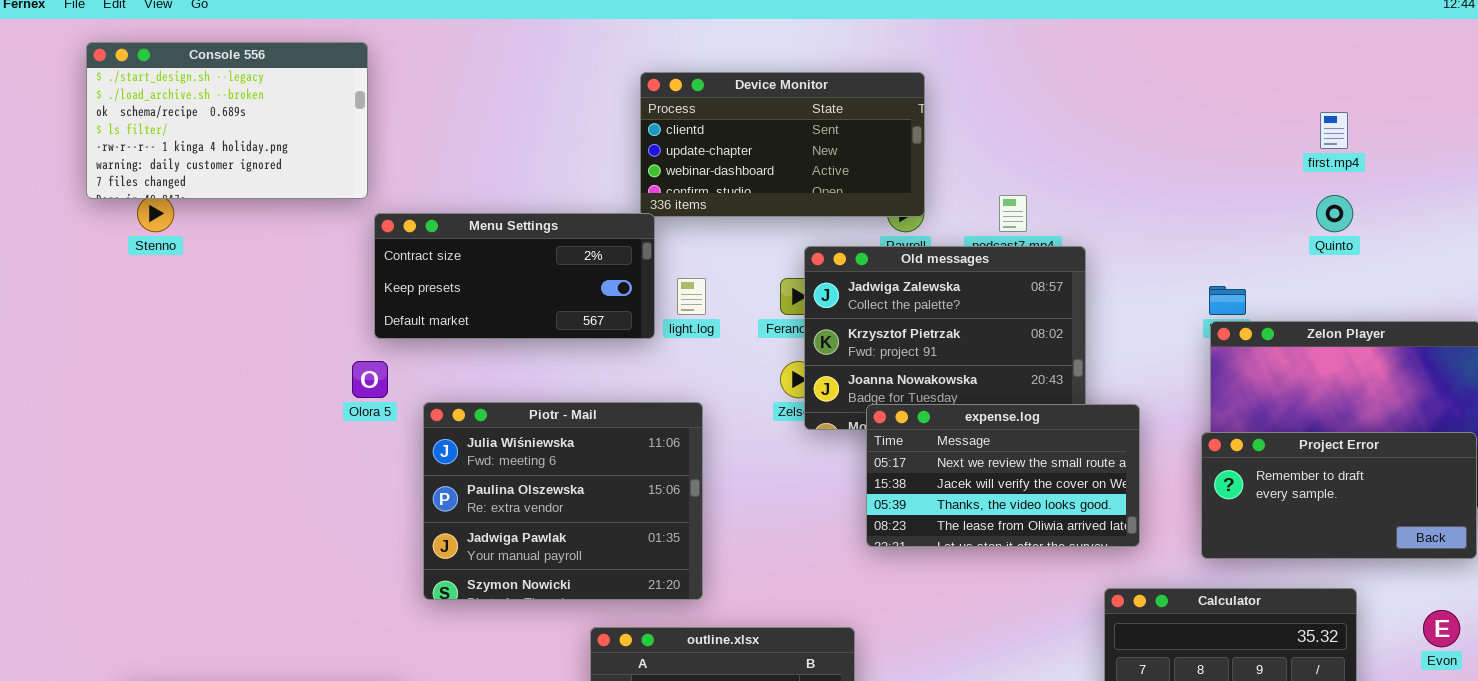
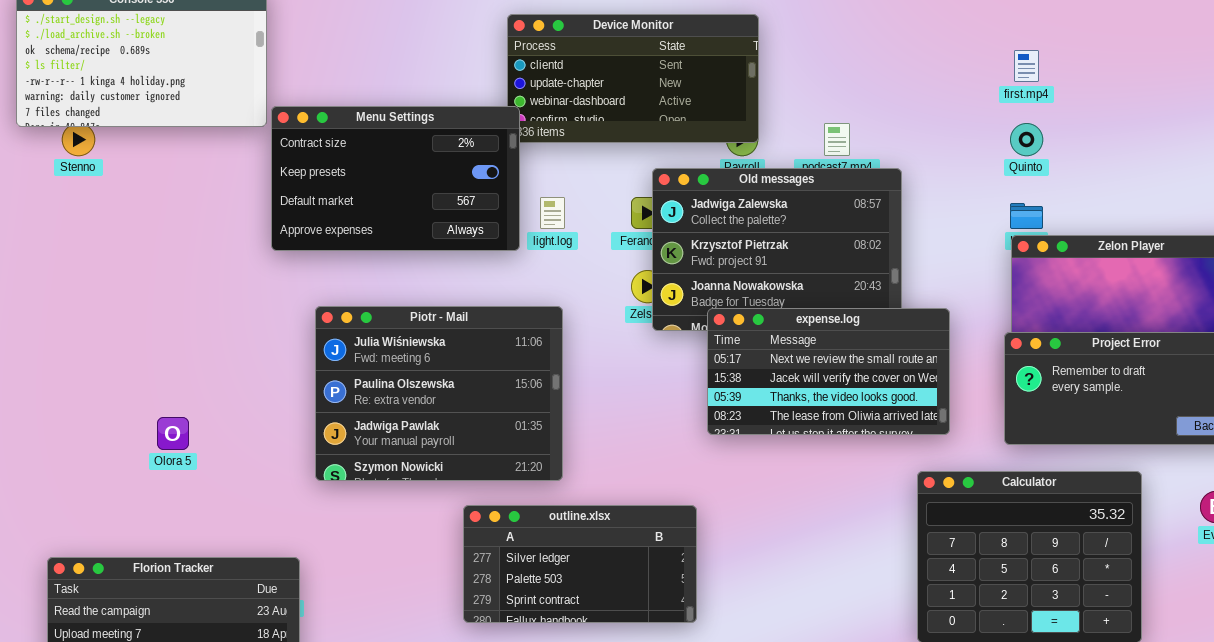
first.mp4: [1320,112,1348,149] -> [1014,50,1039,82], moved
Quinto: [1316,195,1353,232] -> [1010,123,1043,156], moved
Menu Settings: [374,213,655,339] -> [271,106,520,251], resized
Olora 5: [352,361,388,398] -> [157,417,189,450], moved

